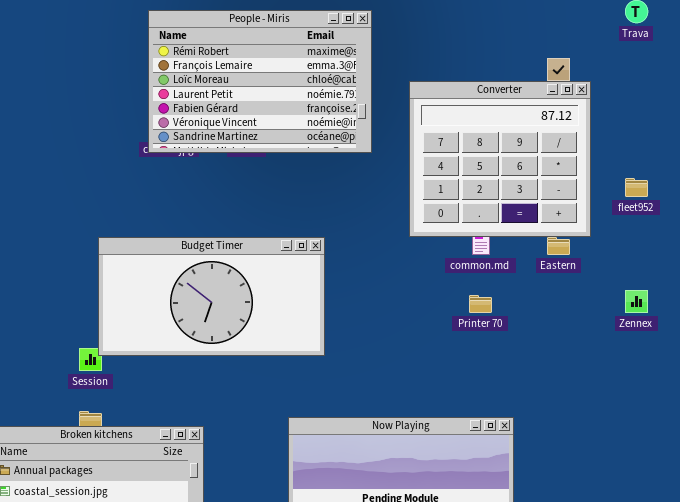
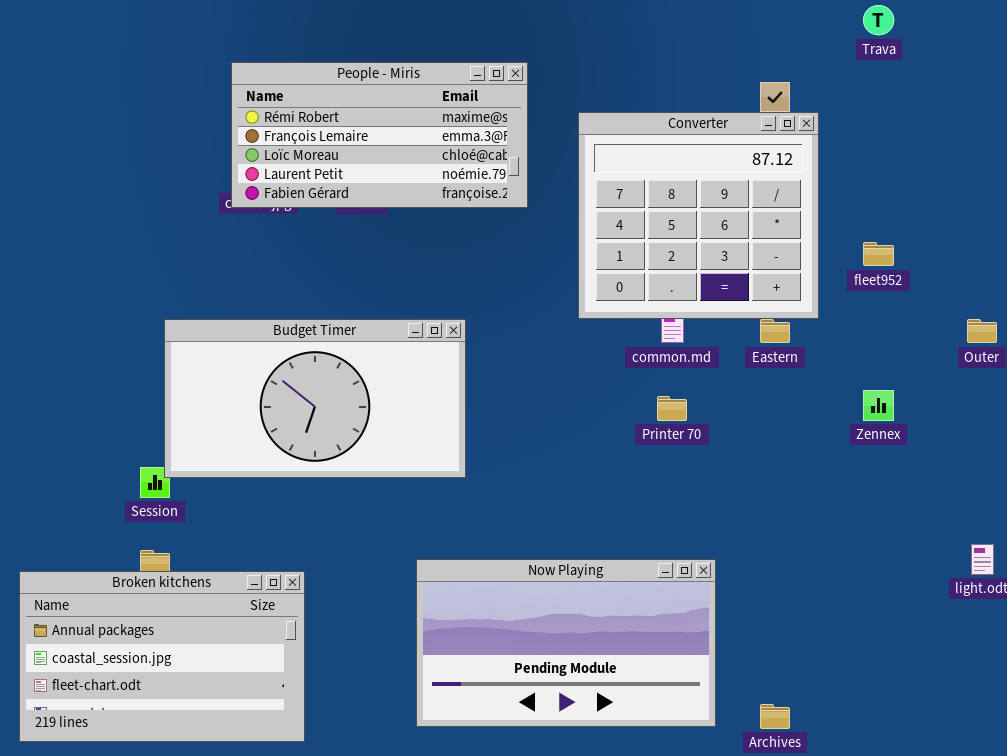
People - Miris: [148,10,372,153] -> [231,62,528,208], resized

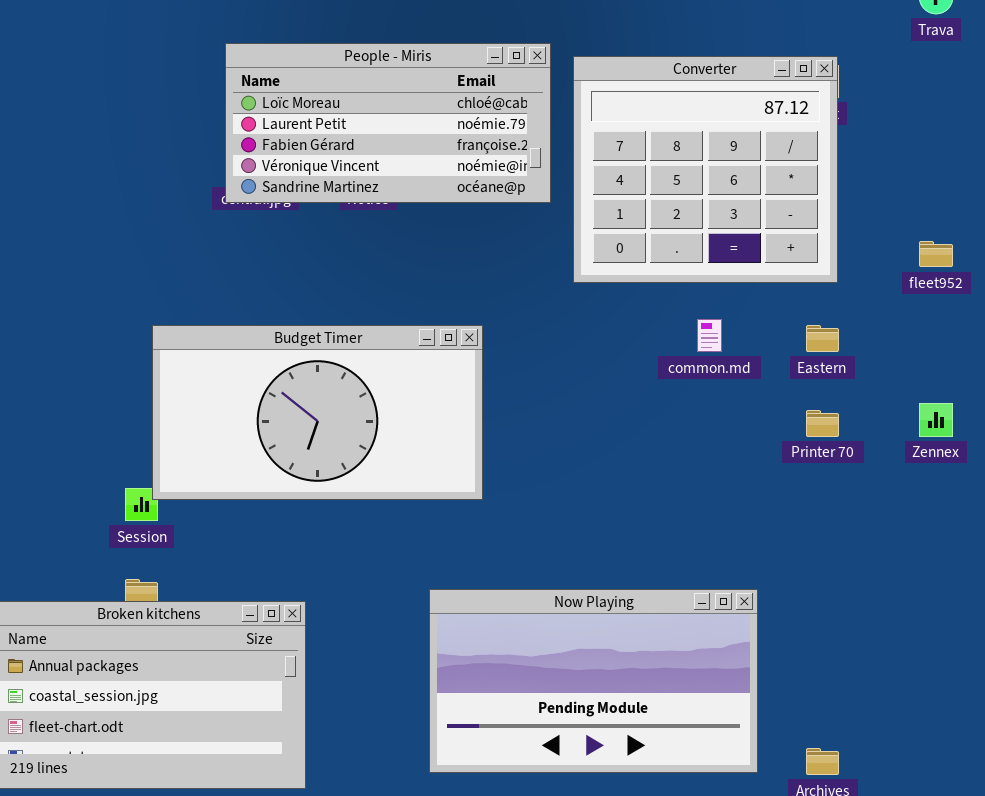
People - Miris: [231,62,528,208] -> [225,43,551,203], scrolled down 2 rows
Converter: [578,112,819,319] -> [573,56,838,283], moved
Printer 70: [657,396,687,421] -> [806,410,839,437], moved

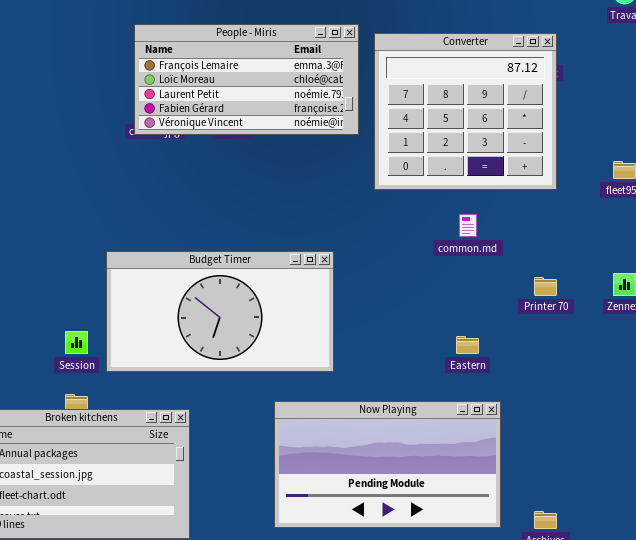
People - Miris: [225,43,551,203] -> [134,24,359,135], scrolled up 1 row
Budget Timer: [152,325,483,500] -> [106,251,334,372], moved
Eastern: [806,325,839,352] -> [456,336,479,354], moved

